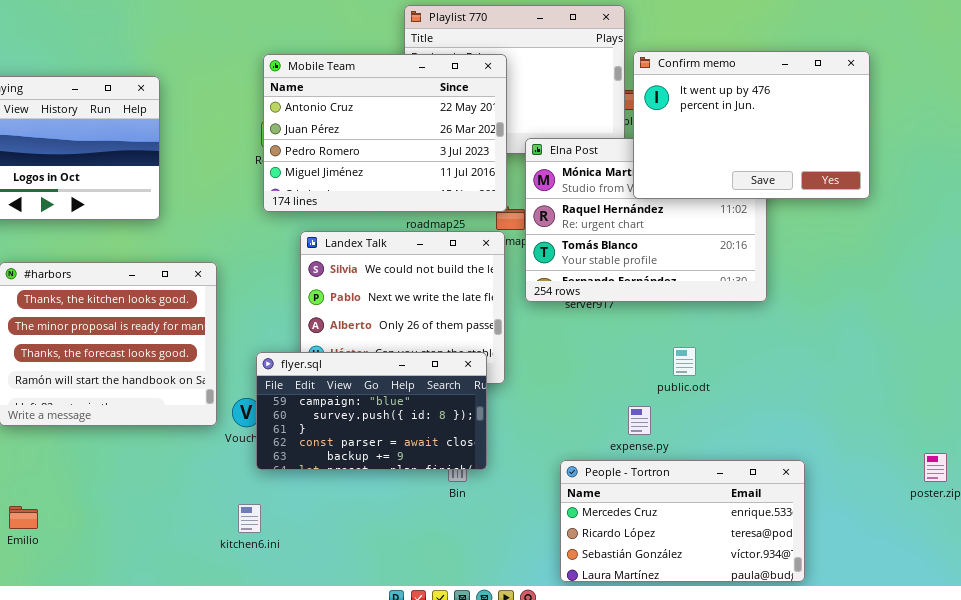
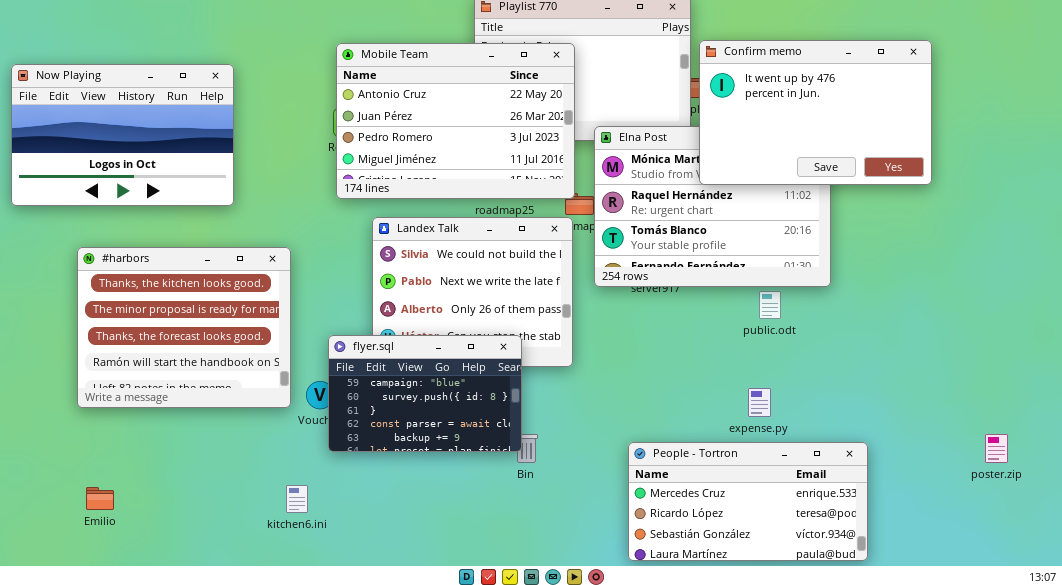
public.odt: [673,347,696,376] -> [759,291,781,319], moved
flyer.sql: [256,352,487,470] -> [328,335,522,452], resized
expense.py: [628,406,651,435] -> [748,388,771,417], moved
kitchen6.ini: [238,504,261,533] -> [286,485,308,513], moved

